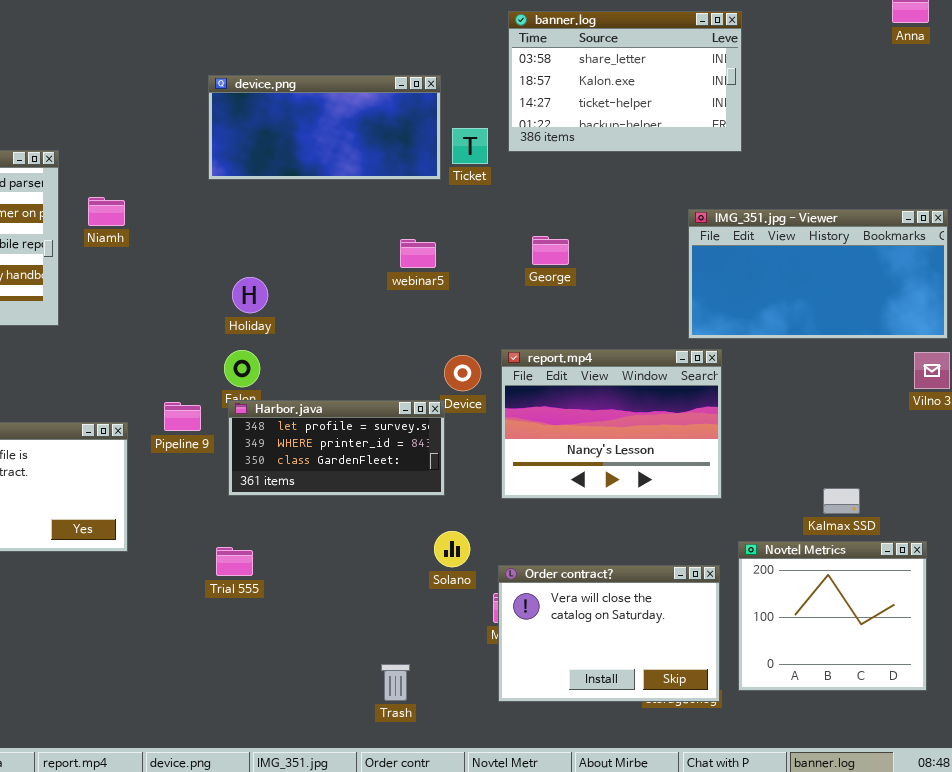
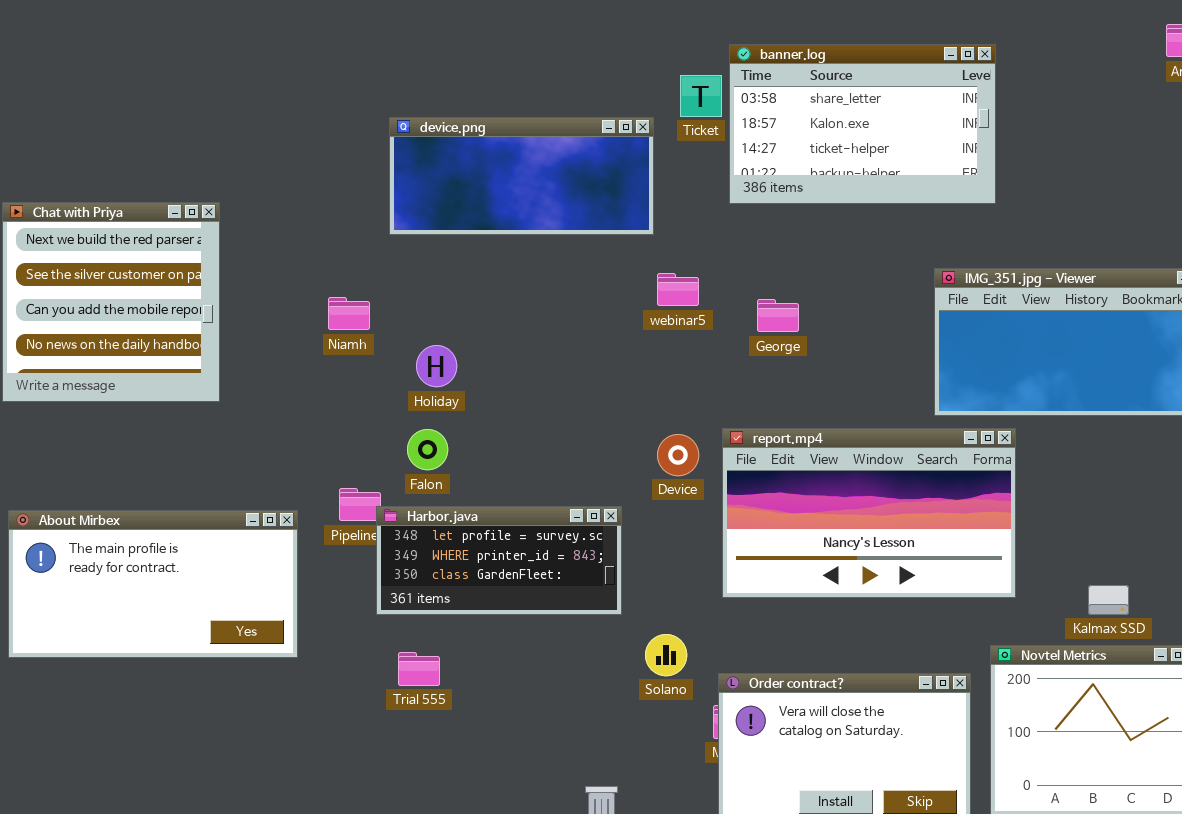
Ticket: [452,128,488,164] -> [680,75,722,117], moved
Niamh: [88,197,125,226] -> [328,297,370,330], moved
webinar5: [400,239,436,268] -> [657,273,699,306], moved
report.mp4: [501,349,722,499] -> [722,428,1016,598], resized
Harbor.java: [228,400,445,496] -> [376,506,622,615], moved

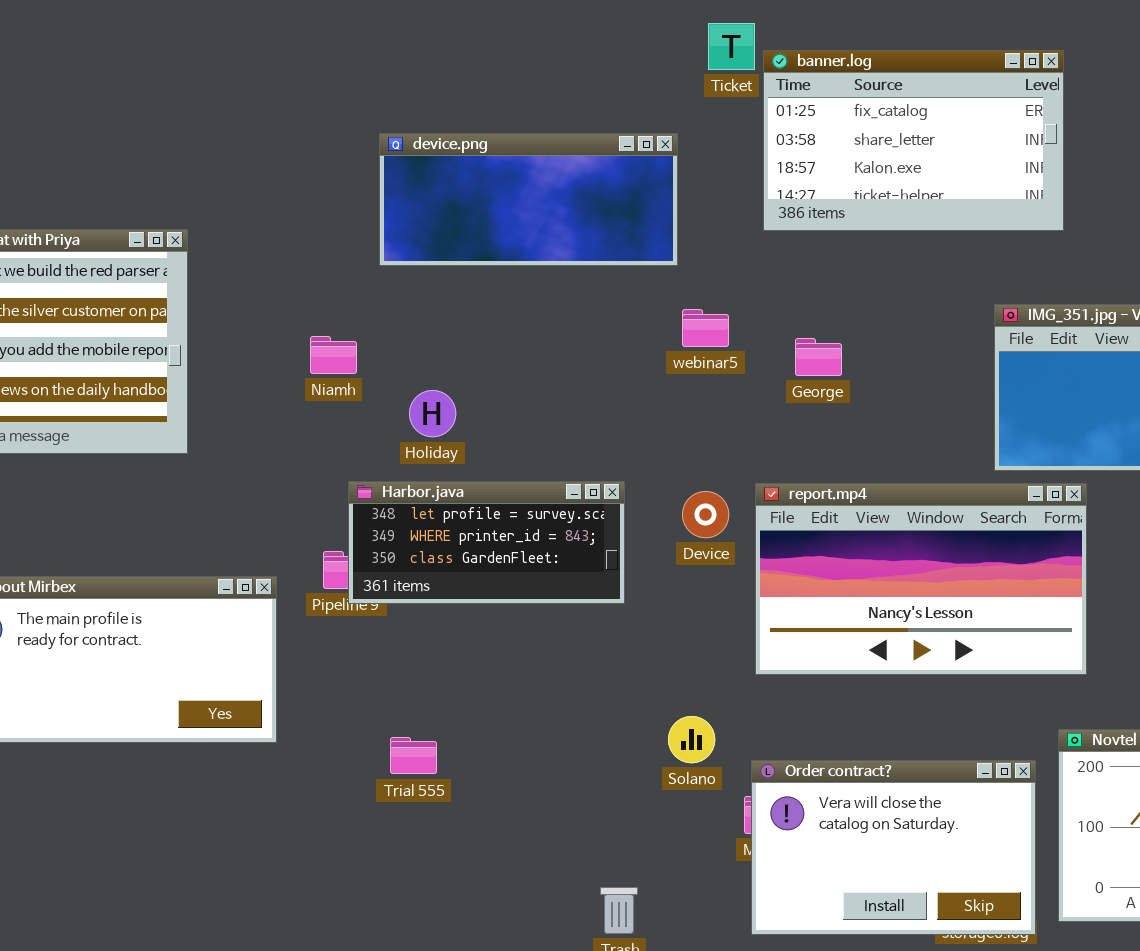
banner.log: [729,44,996,204] -> [763,50,1064,231], scrolled up 1 row
Ticket: [680,75,722,117] -> [708,23,755,70], moved
Harbor.java: [376,506,622,615] -> [348,481,625,604], moved

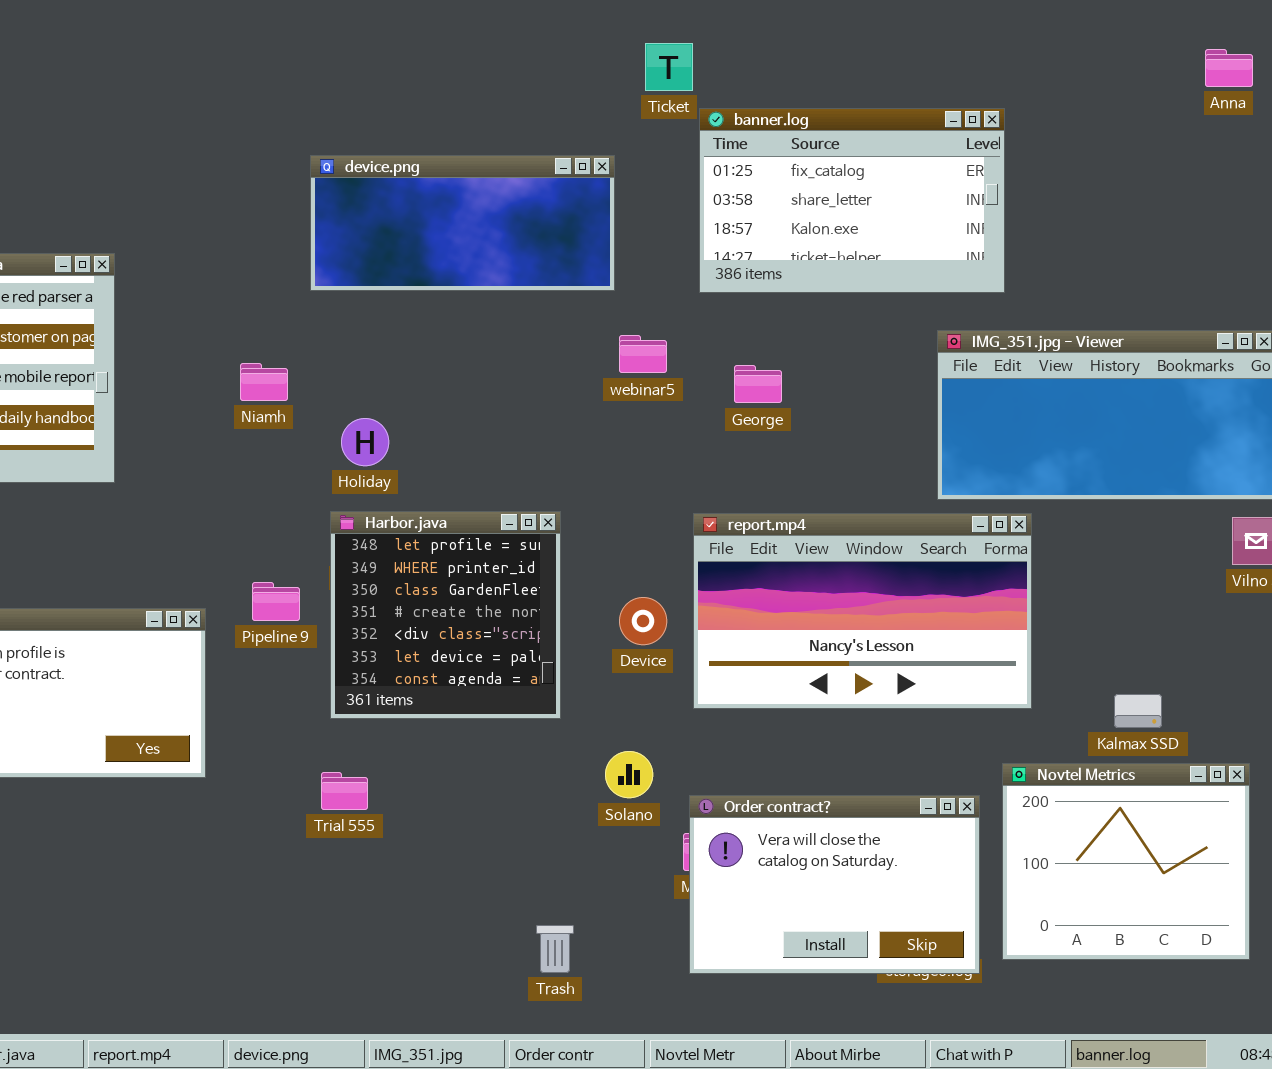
banner.log: [763,50,1064,231] -> [699,108,1005,293], moved
Harbor.java: [348,481,625,604] -> [330,511,561,719], resized
Device: [682,491,729,538] -> [619,597,667,645], moved

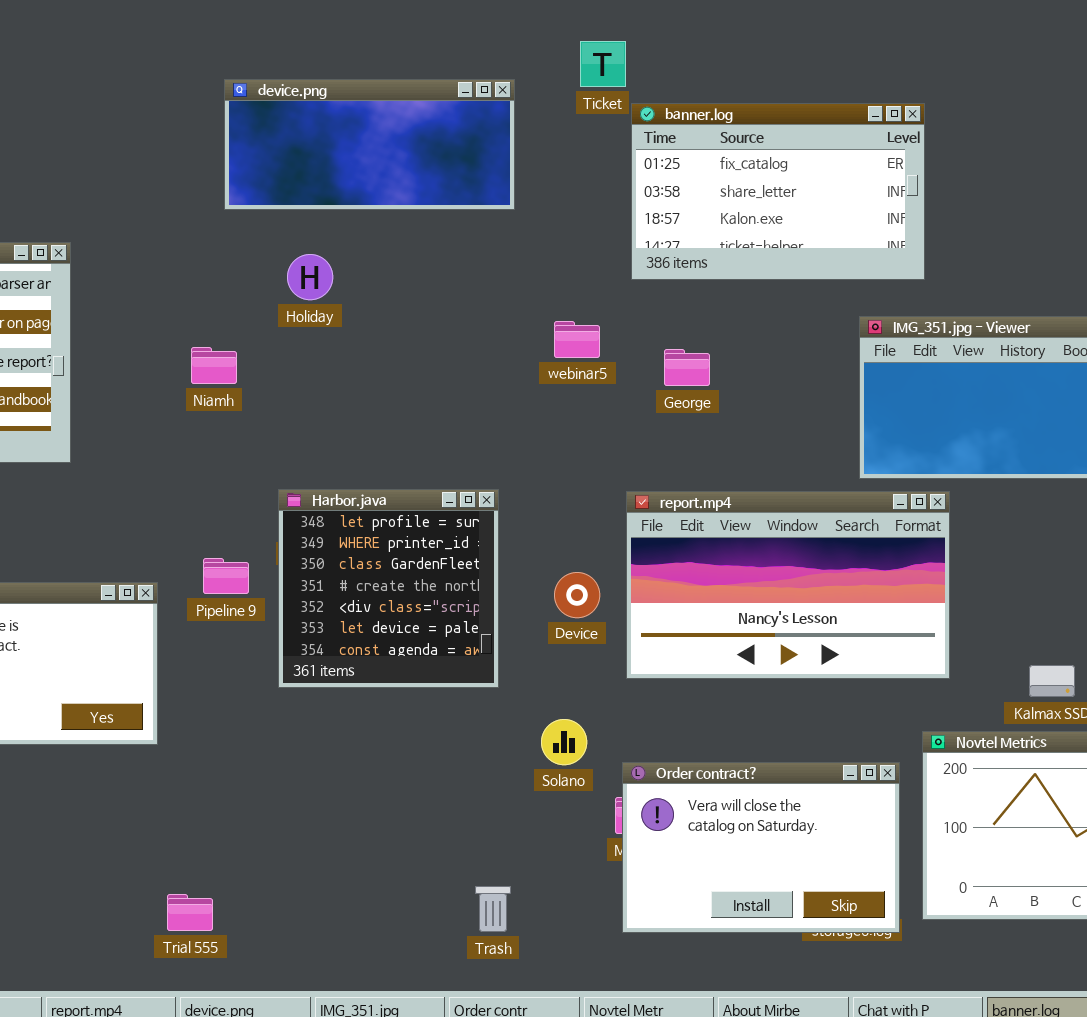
device.png: [310,155,615,291] -> [224,79,515,210], moved
Holiday: [341,418,389,466] -> [287,254,333,300], moved
Trial 555: [321,772,368,810] -> [167,894,213,931], moved

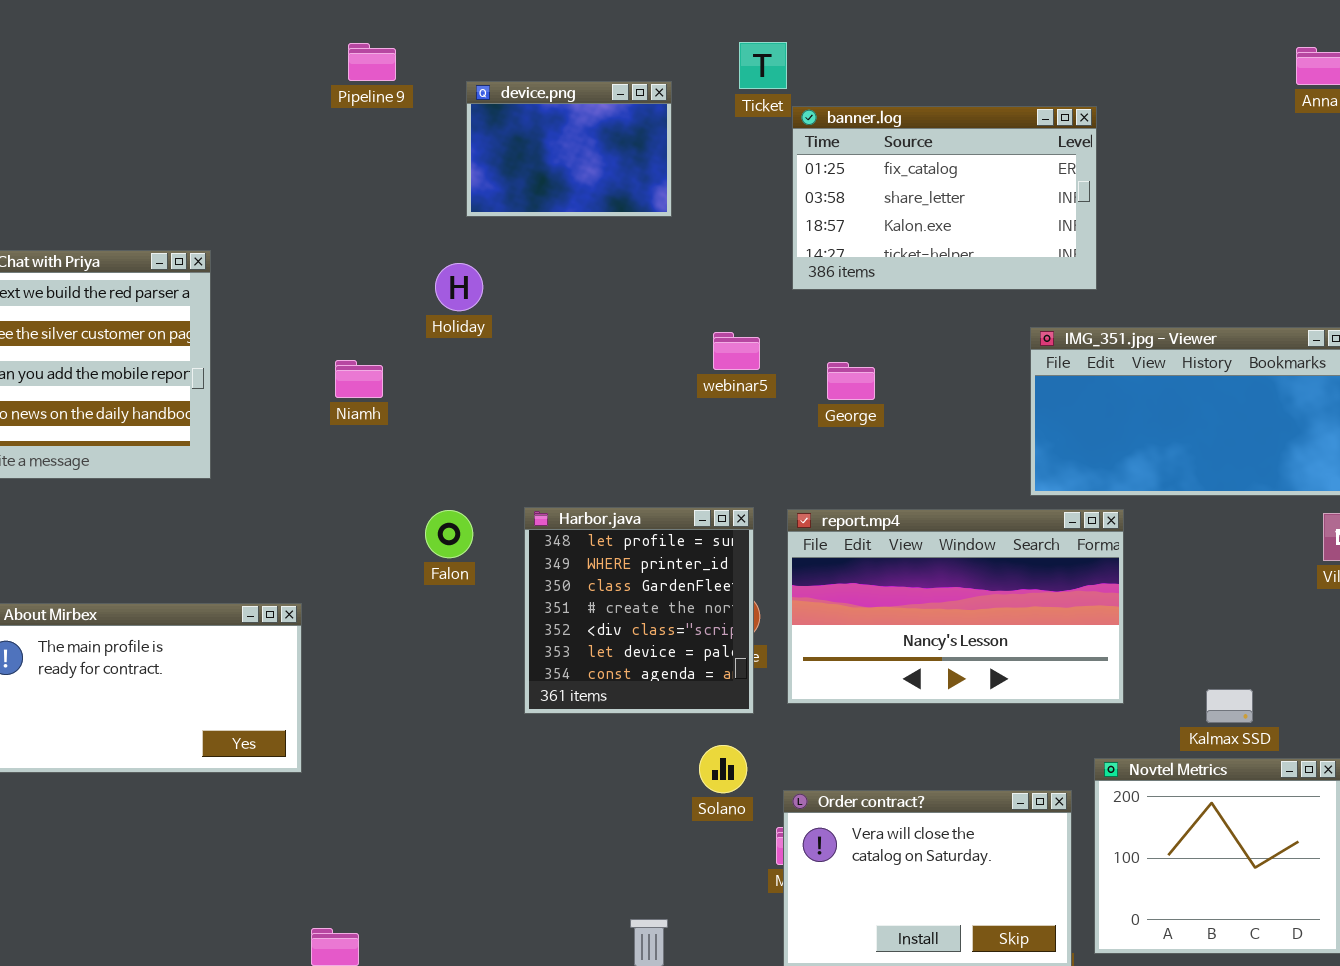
device.png: [224,79,515,210] -> [466,81,672,217], resized
Harbor.java: [278,489,499,688] -> [524,507,754,714], moved
Pipeline 9: [203,558,249,594] -> [348,43,396,81], moved

